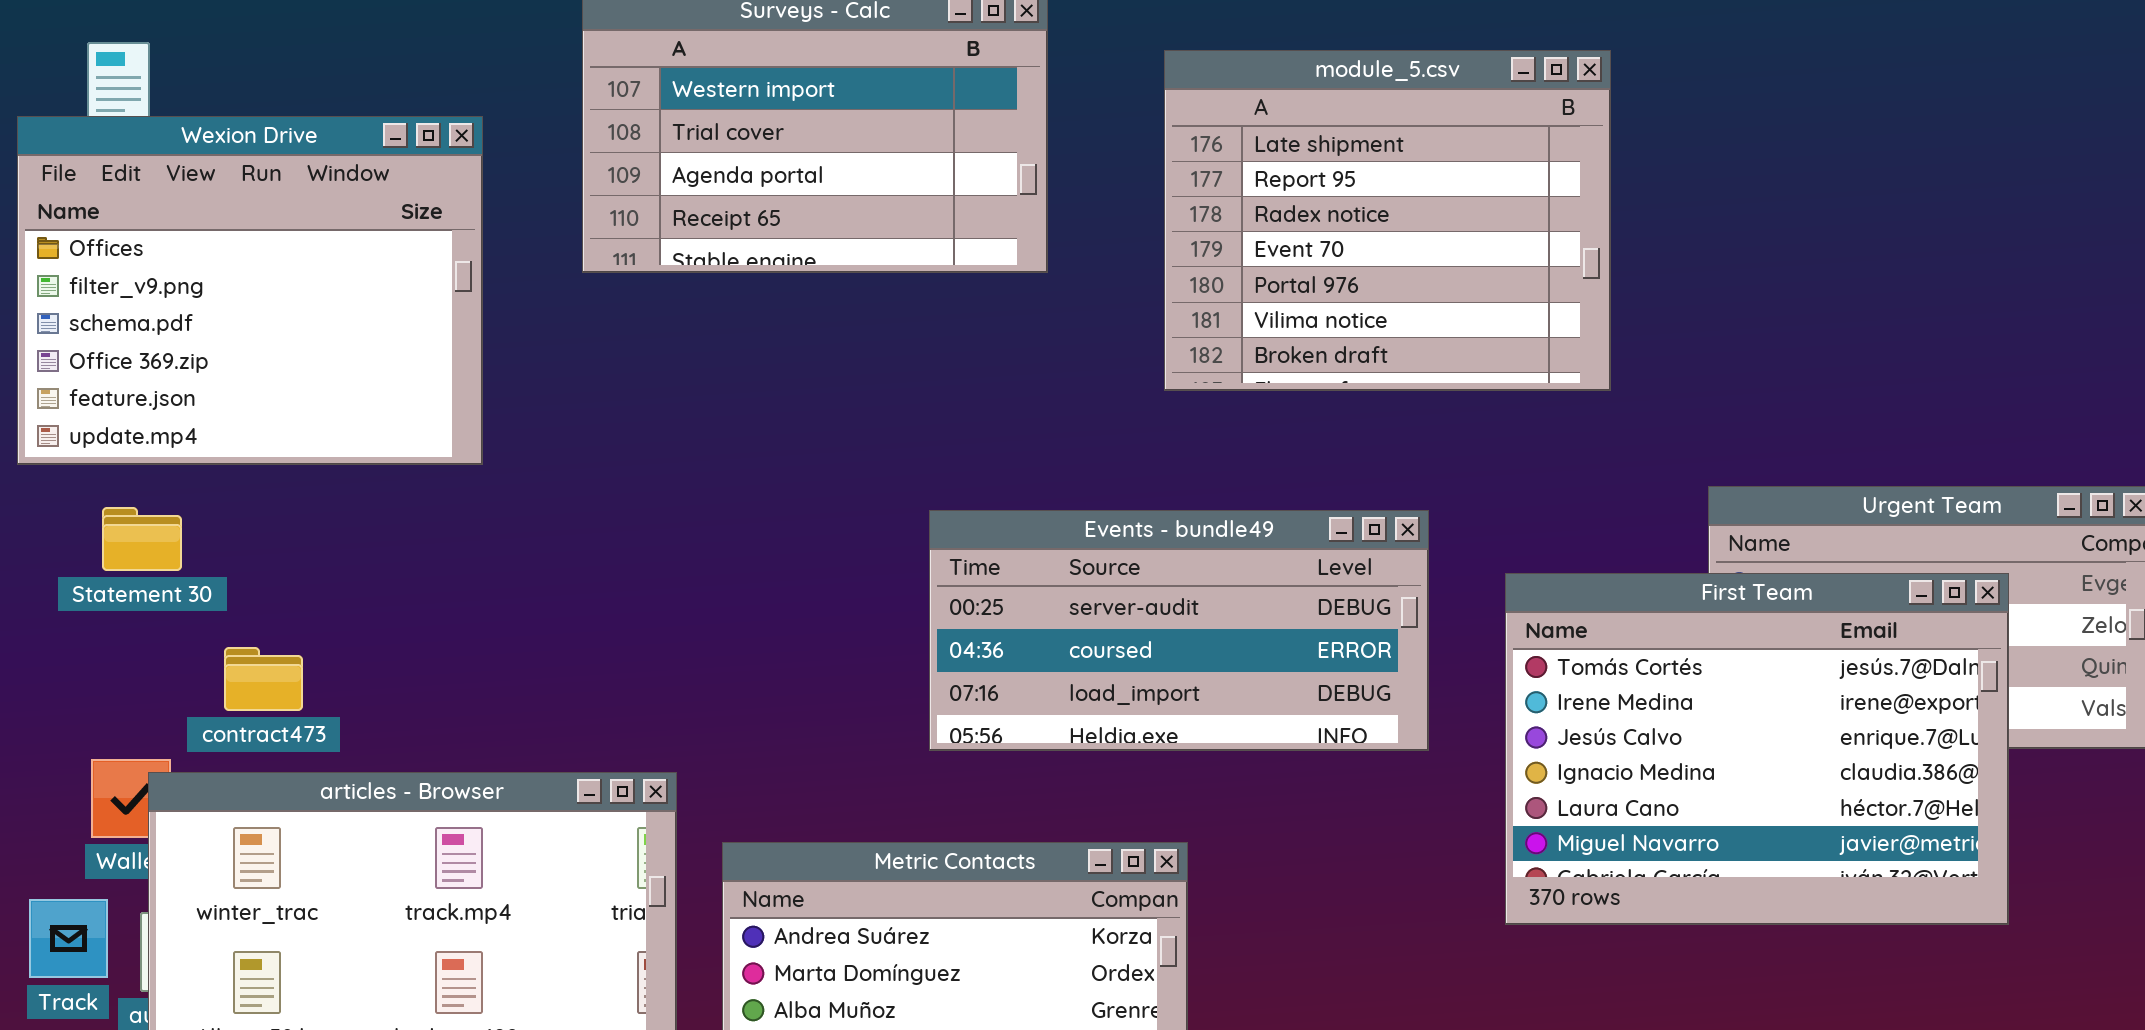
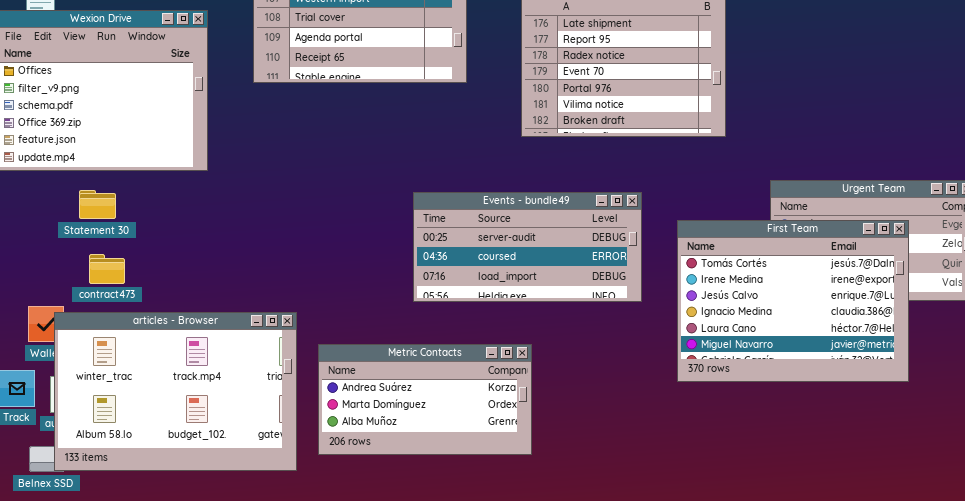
Statement 30: [102,507,182,571] -> [79,190,116,219], moved

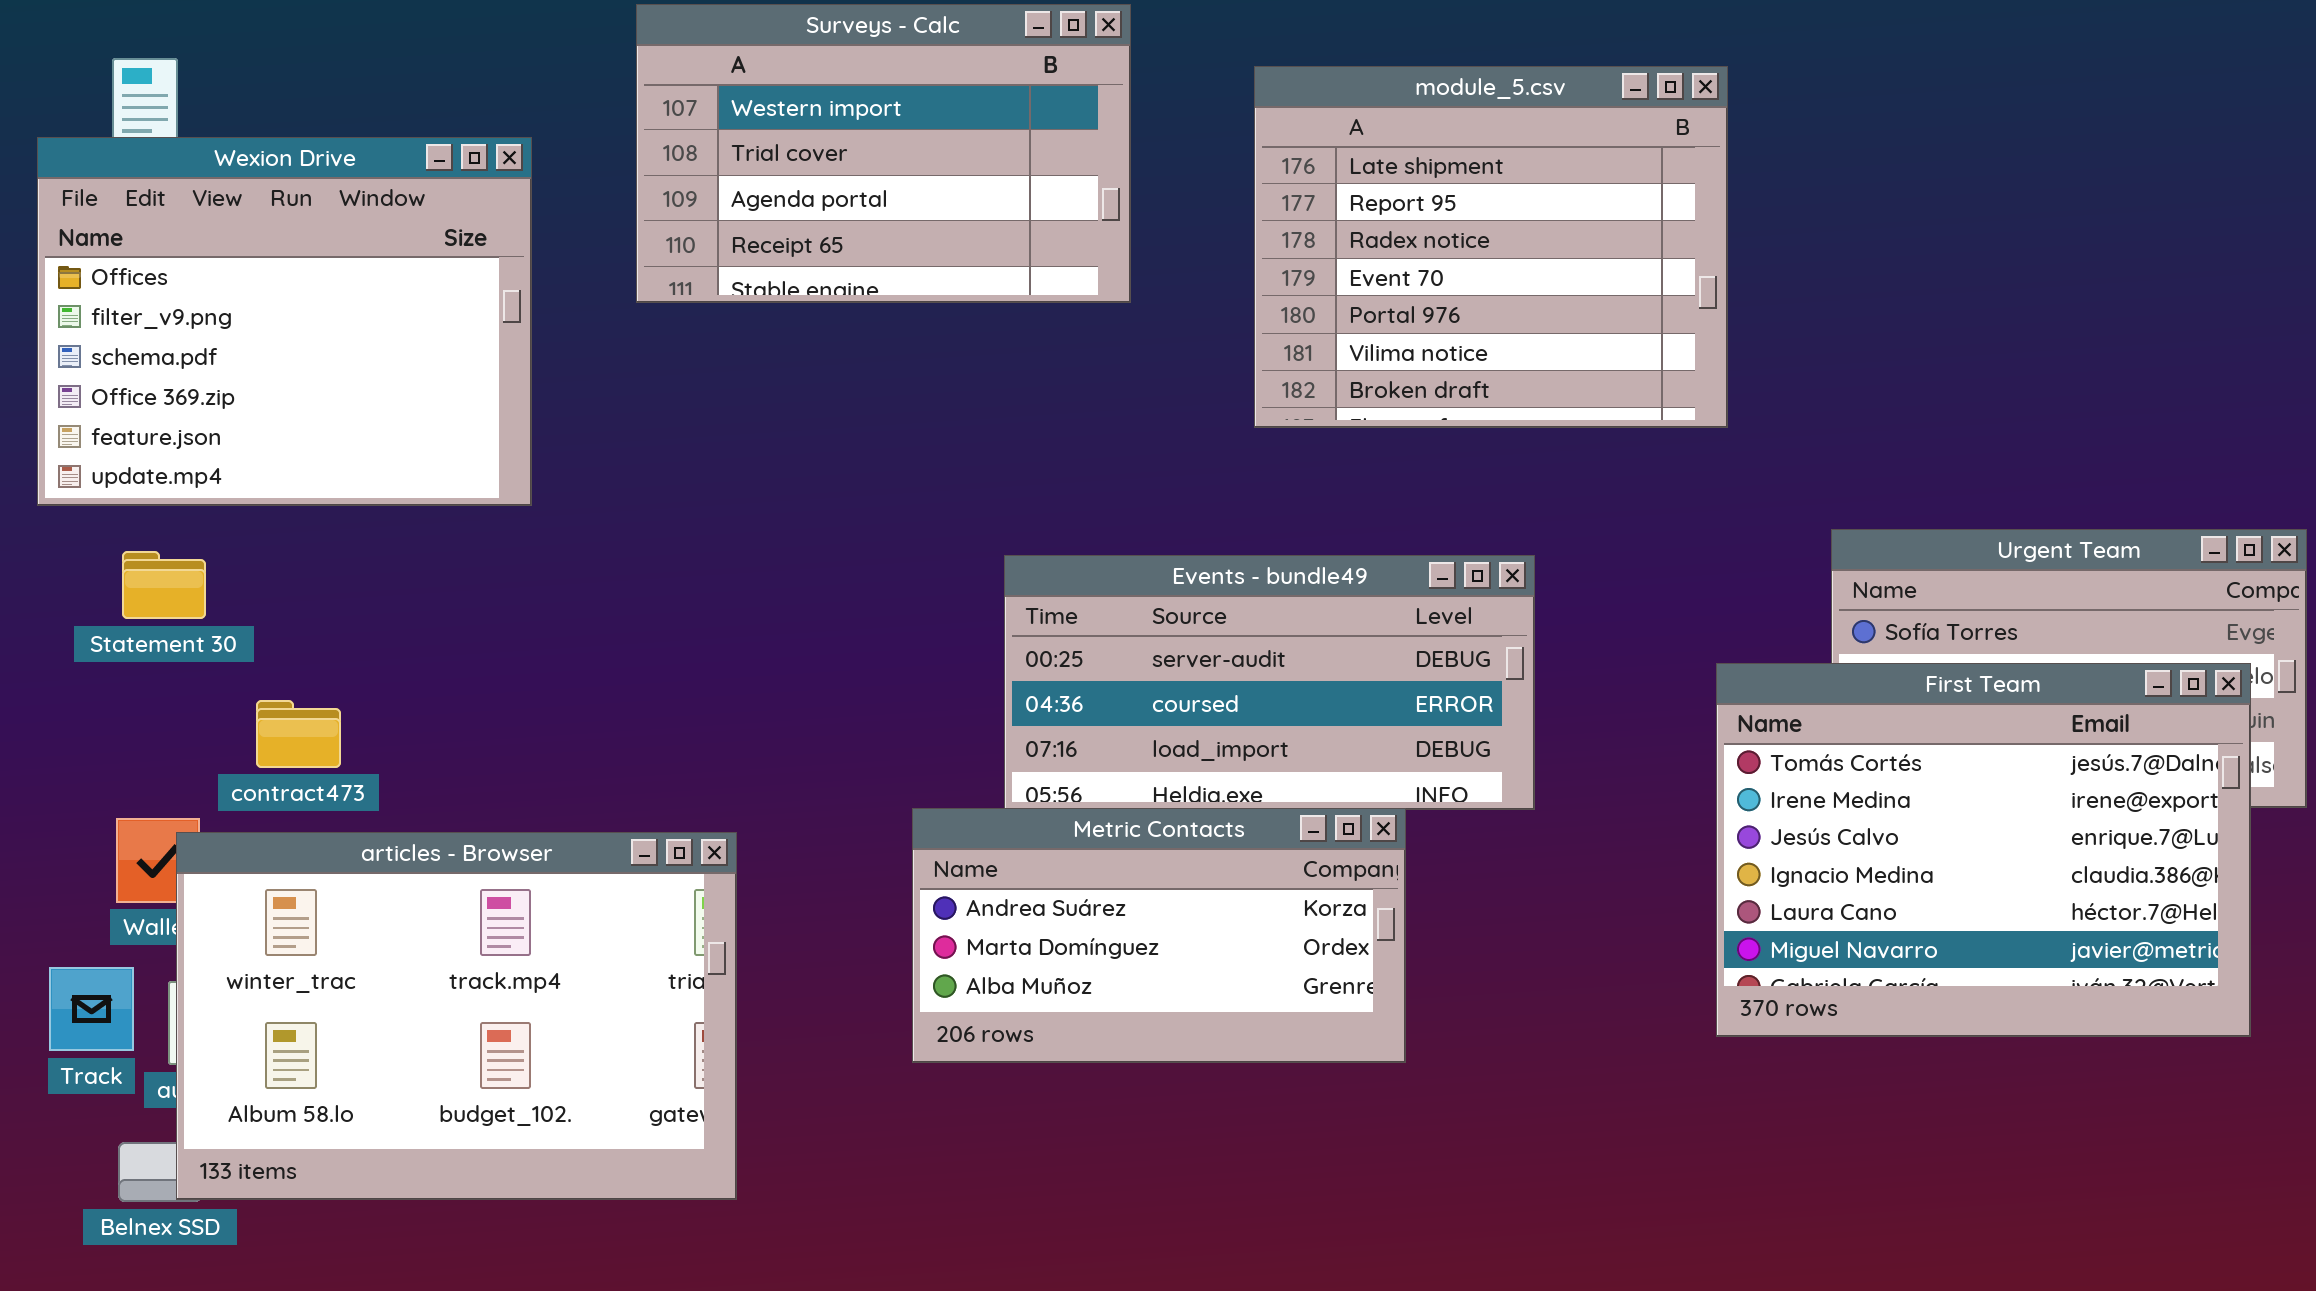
Statement 30: [79,190,116,219] -> [122,551,206,619], moved
First Team: [677,220,909,382] -> [1716,663,2251,1037], moved
Metric Contacts: [318,344,532,455] -> [912,808,1406,1063], moved

